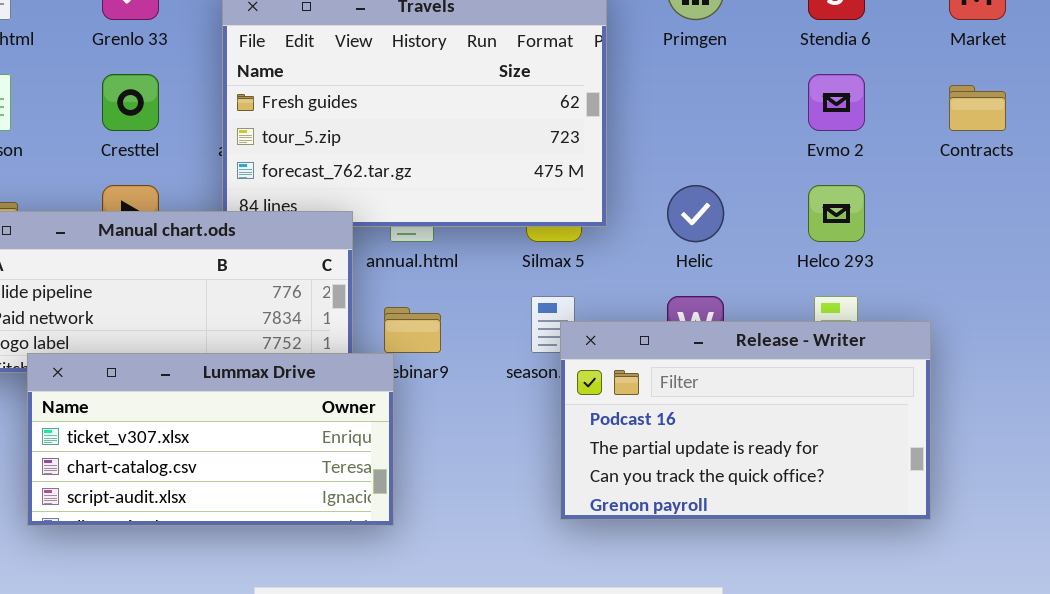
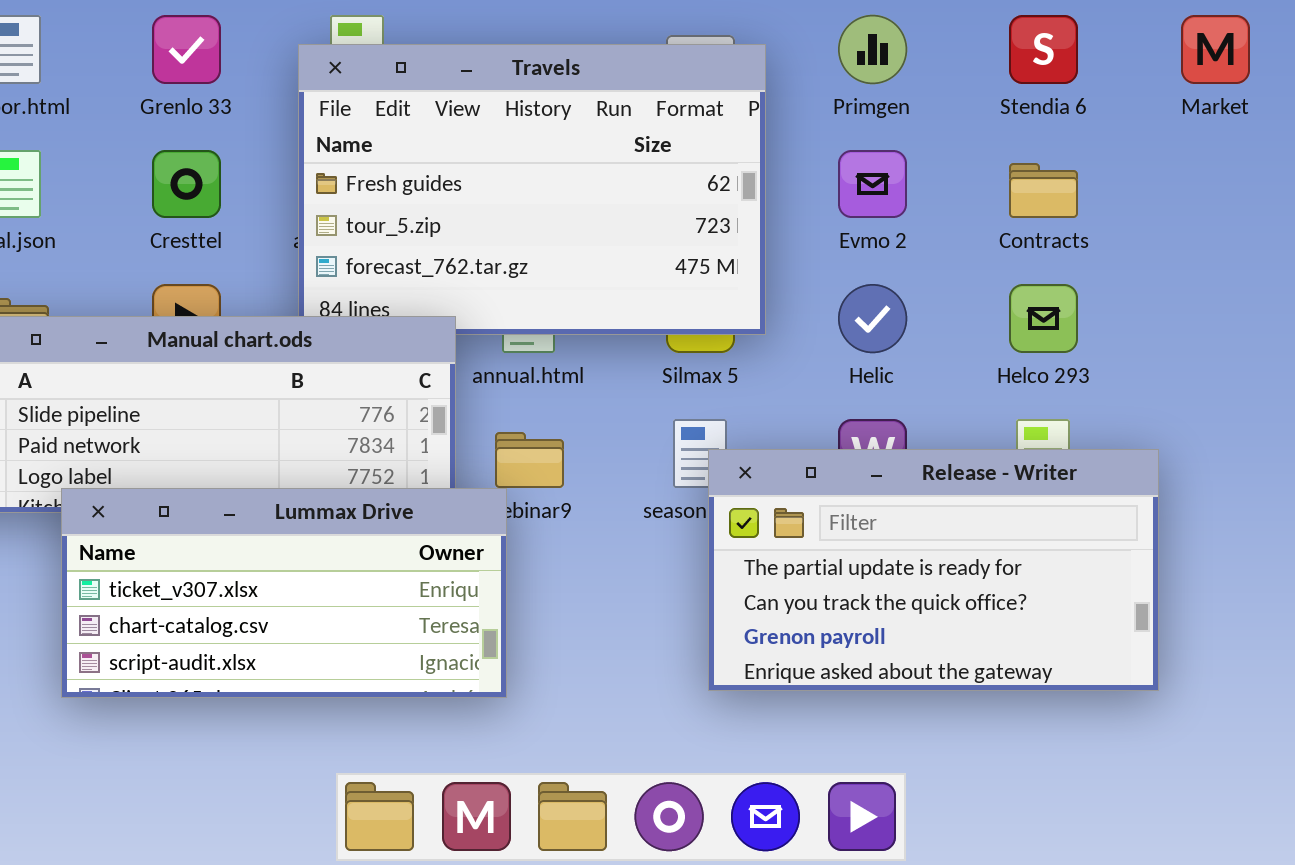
Evmo 2: [808,74,865,131] -> [838,150,907,218], moved
Contracts: [949,85,1006,131] -> [1009,163,1078,218], moved
Release - Writer: [560,321,931,520] -> [708,449,1159,691], scrolled down 1 row

